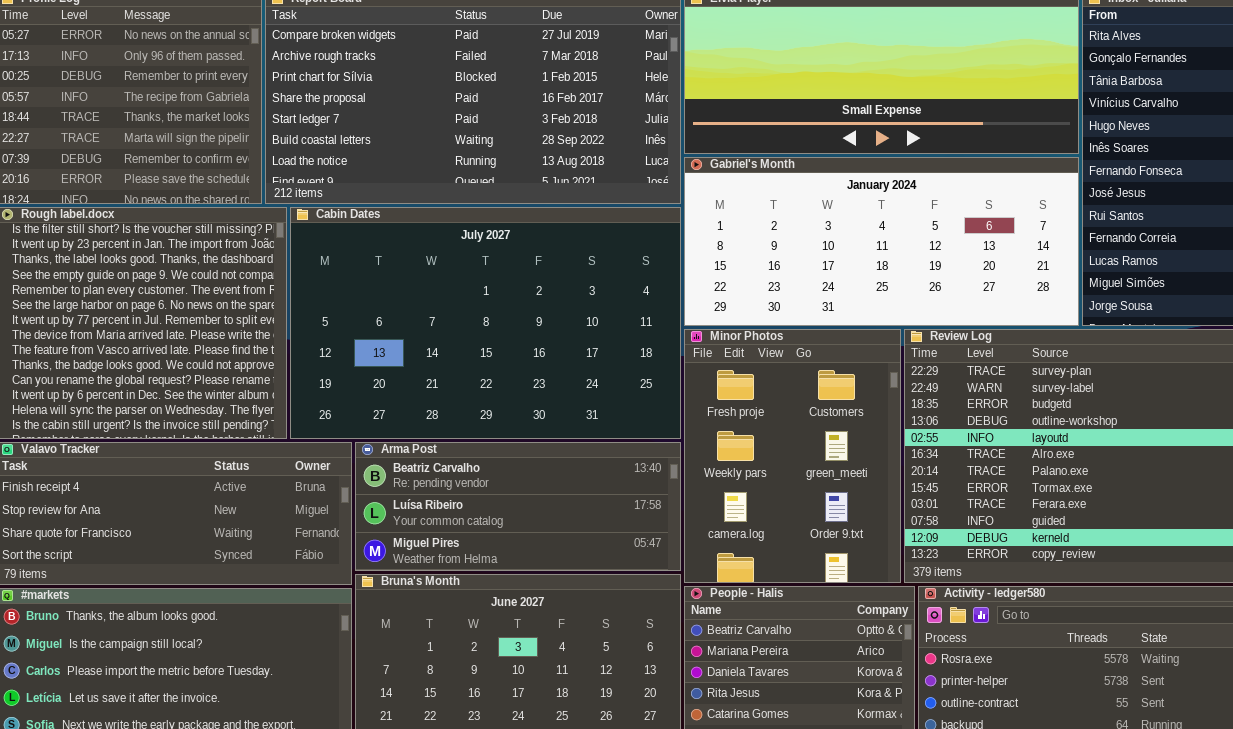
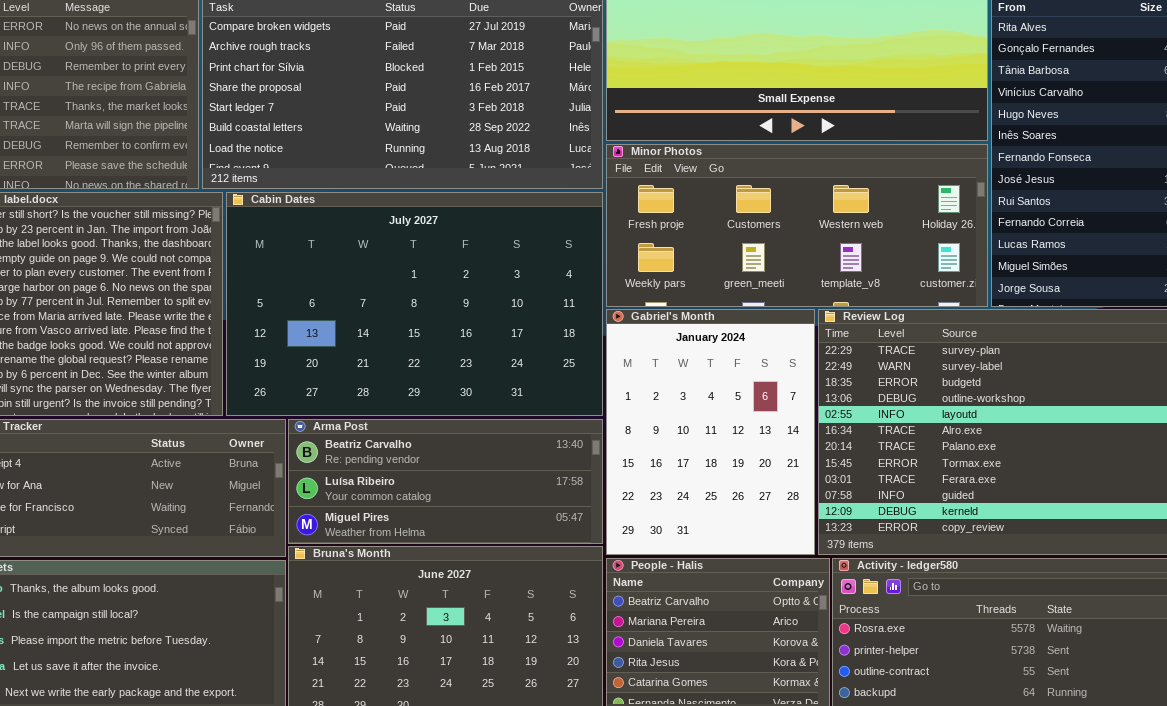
Gabriel's Month: [684,157,1079,326] -> [606,309,815,555], moved, resized
Minor Photos: [684,329,901,583] -> [606,144,988,307], moved, resized

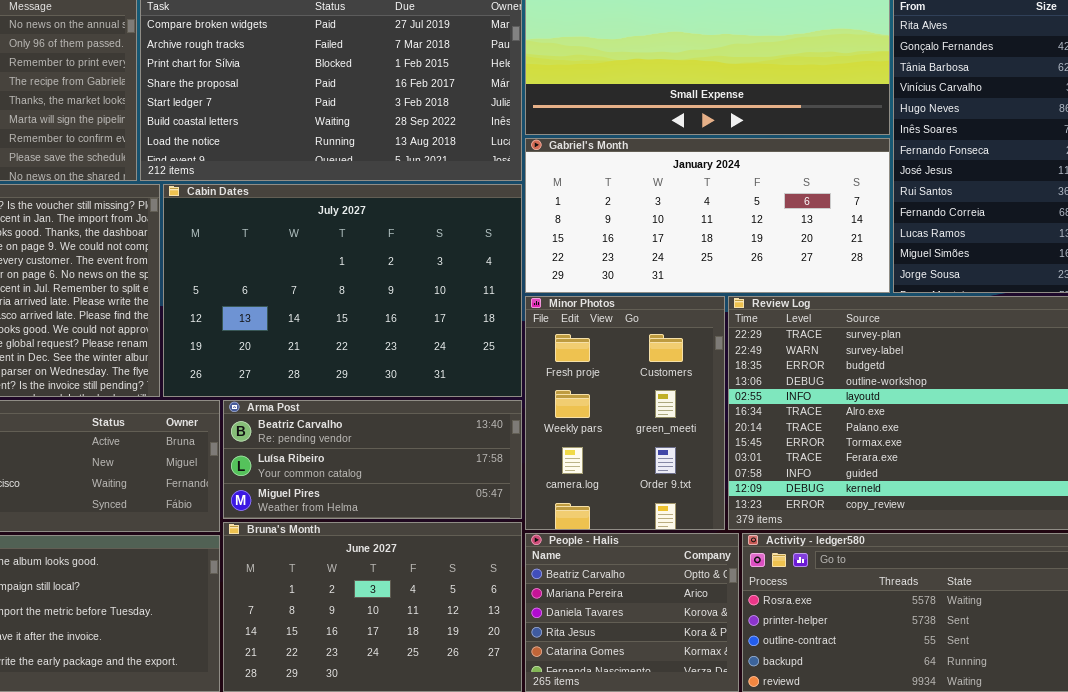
Minor Photos: [606,144,988,307] -> [525,296,725,530], moved, resized
Gabriel's Month: [606,309,815,555] -> [525,138,890,293], moved, resized

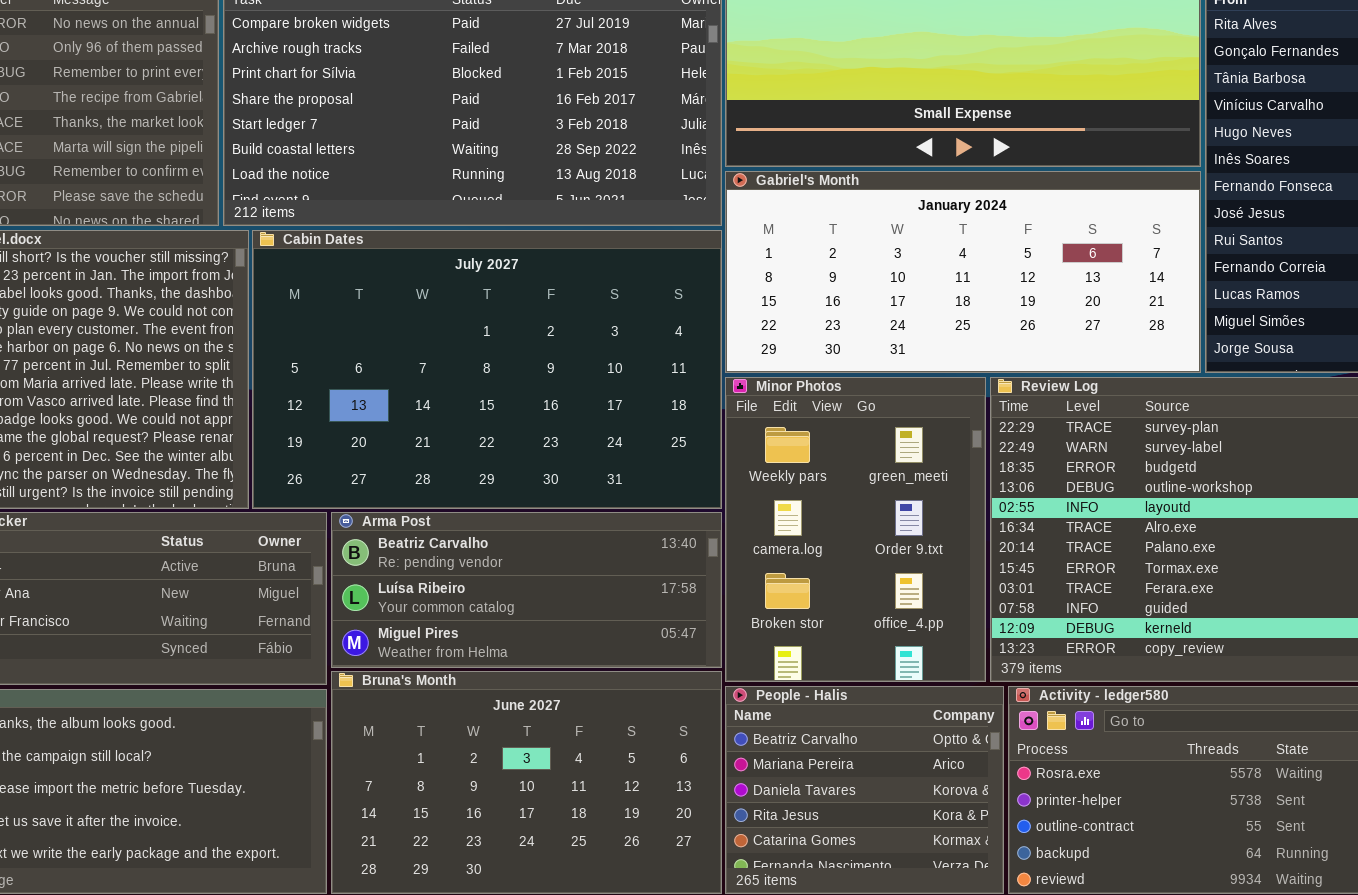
Minor Photos: [525,296,725,530] -> [725,377,986,682], scrolled down 1 row

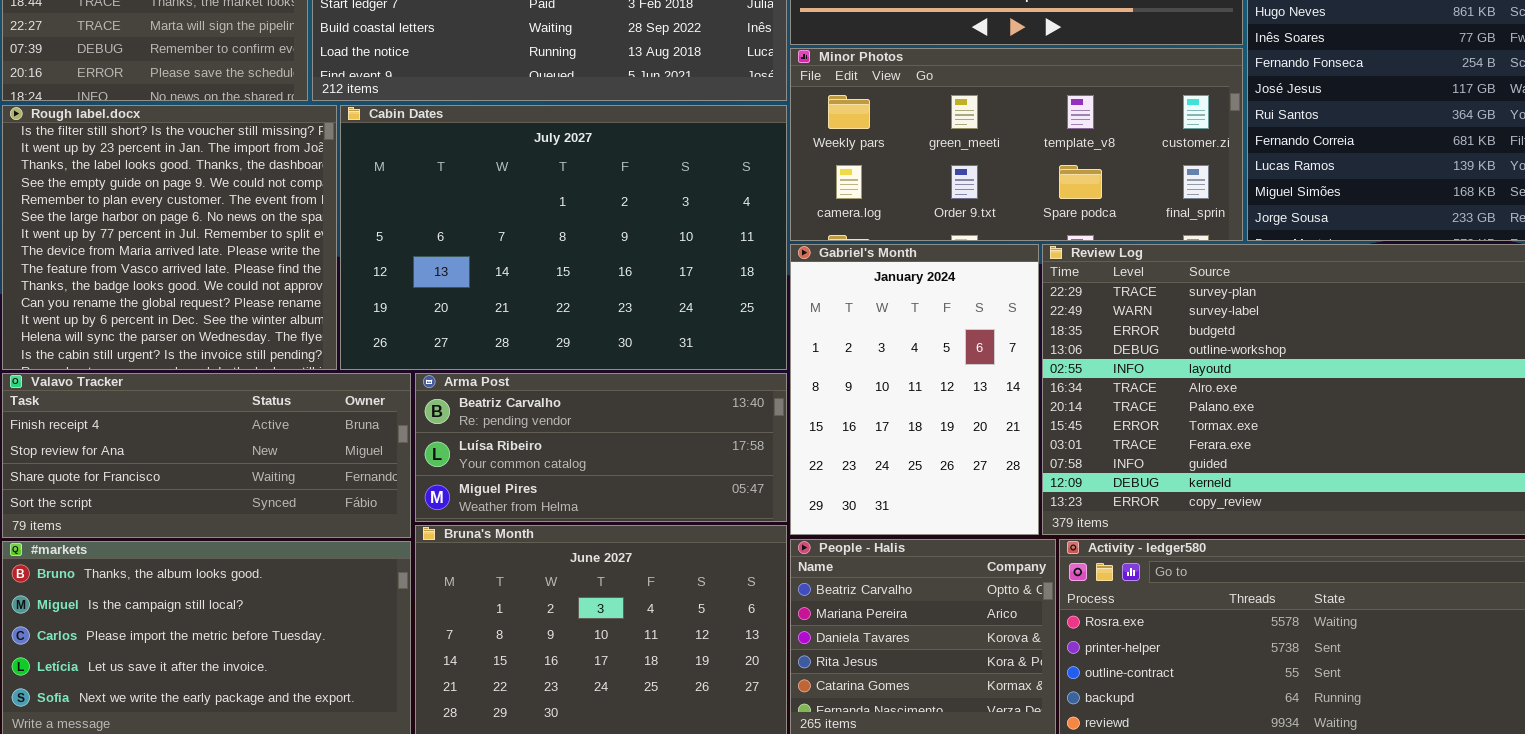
Gabriel's Month: [725,171,1201,373] -> [790,244,1039,535], moved, resized
Minor Photos: [725,377,986,682] -> [790,48,1243,241], moved, resized

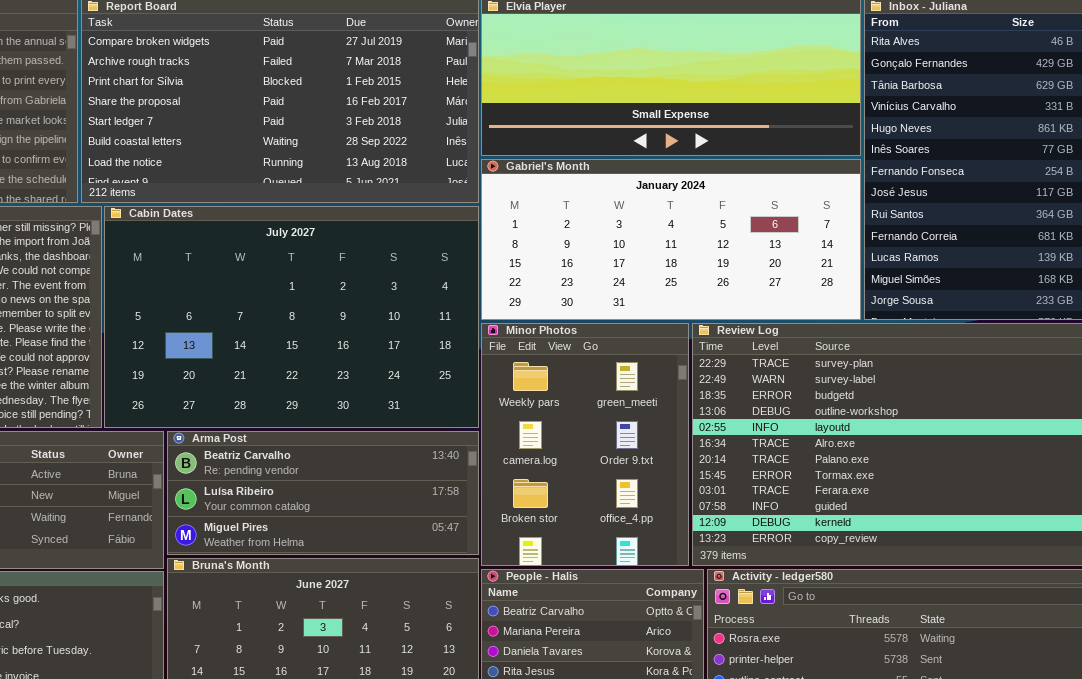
Minor Photos: [790,48,1243,241] -> [481,323,689,566], moved, resized
Gabriel's Month: [790,244,1039,535] -> [481,159,861,320], moved, resized

